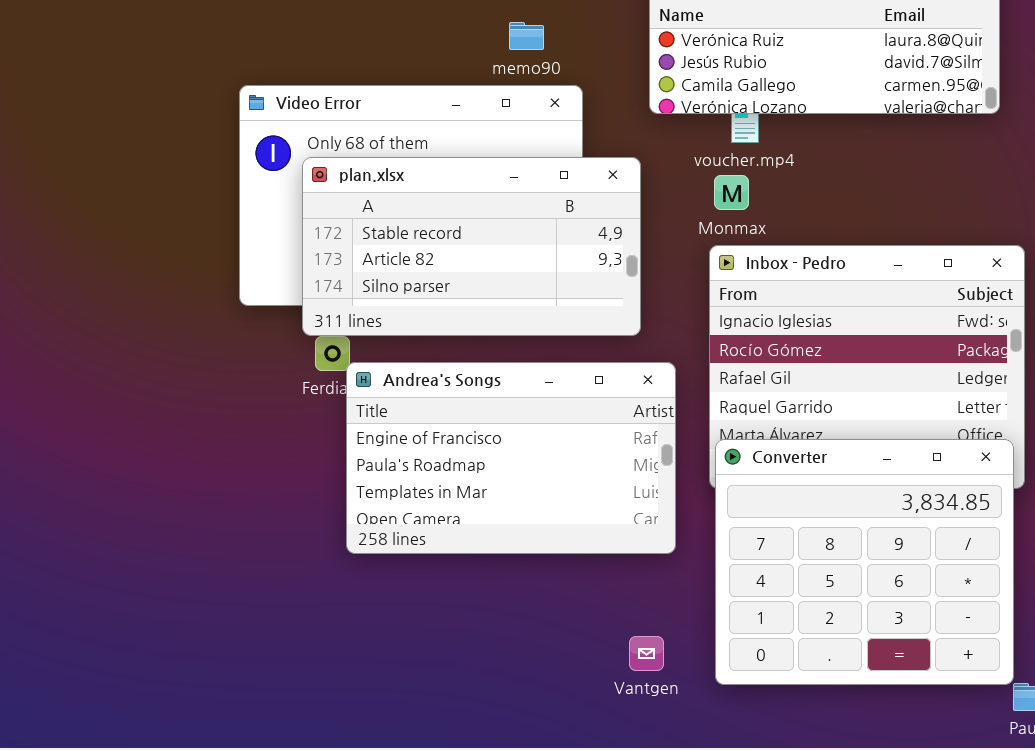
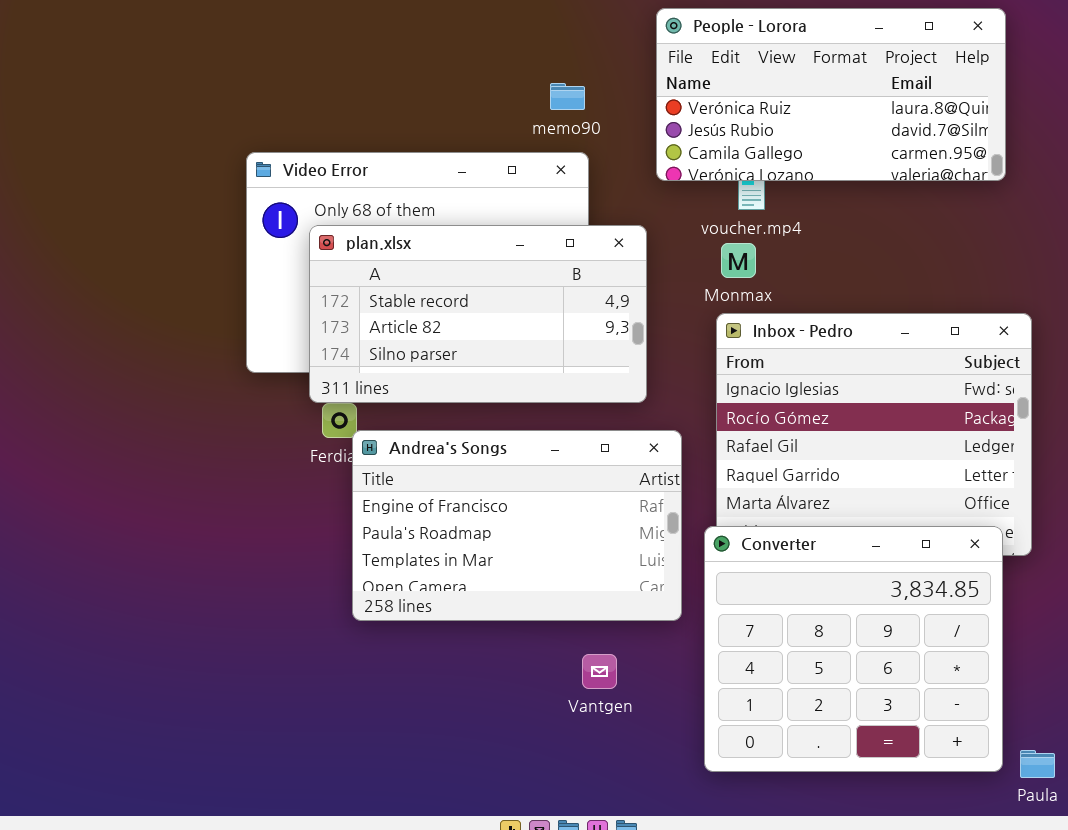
memo90: [509,22,544,50] -> [550,83,585,110], moved
Converter: [715,439,1014,685] -> [704,526,1003,772], moved
Vantgen: [629,636,664,671] -> [582,654,617,689], moved

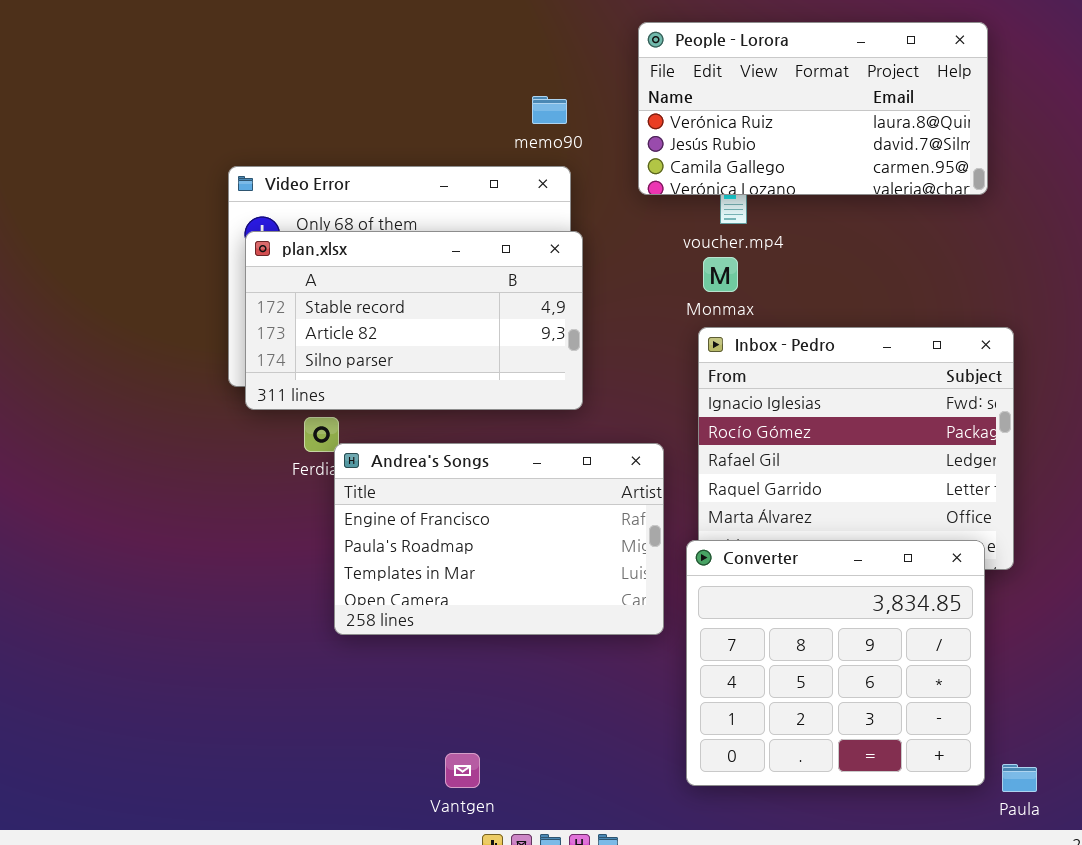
plan.xlsx: [309,225,647,403] -> [245,231,583,410], moved
Vantgen: [582,654,617,689] -> [445,753,480,788], moved

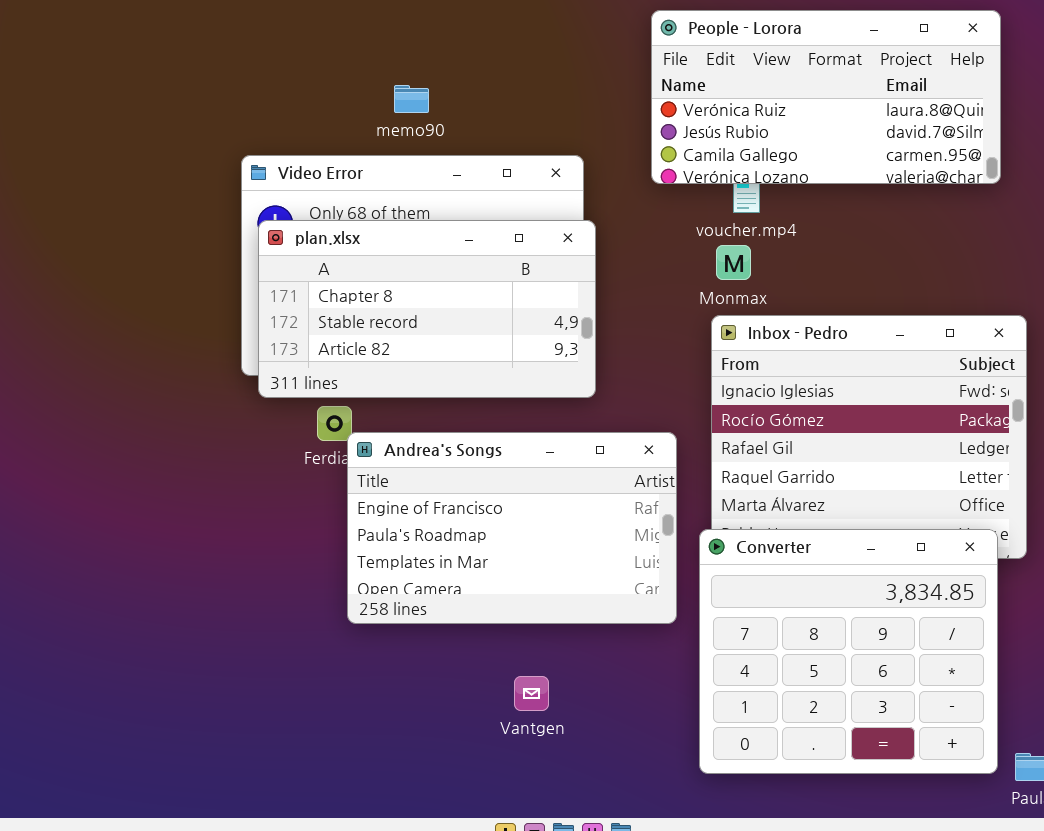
memo90: [532,96,567,124] -> [394,85,429,113], moved
plan.xlsx: [245,231,583,410] -> [258,220,596,398], scrolled up 1 row
Vantgen: [445,753,480,788] -> [514,676,549,711], moved

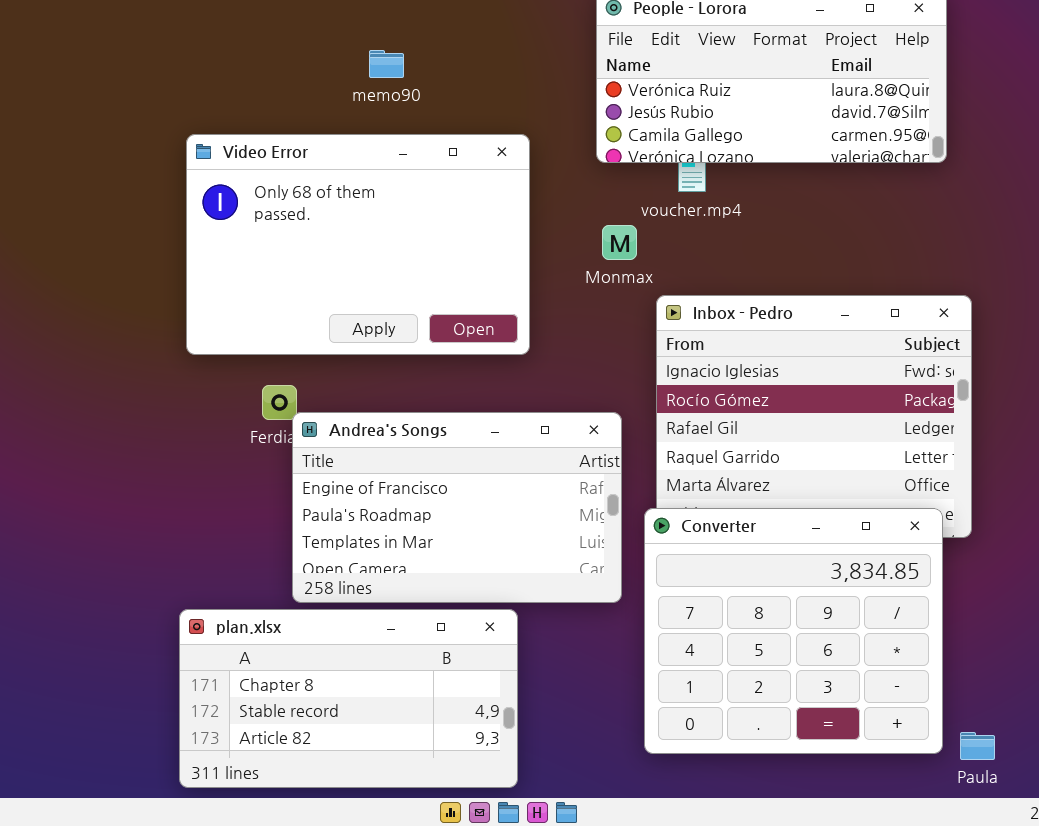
memo90: [394,85,429,113] -> [369,50,404,78], moved
plan.xlsx: [258,220,596,398] -> [179,609,518,788], moved
Monmax: [716,245,751,280] -> [602,225,637,260], moved

